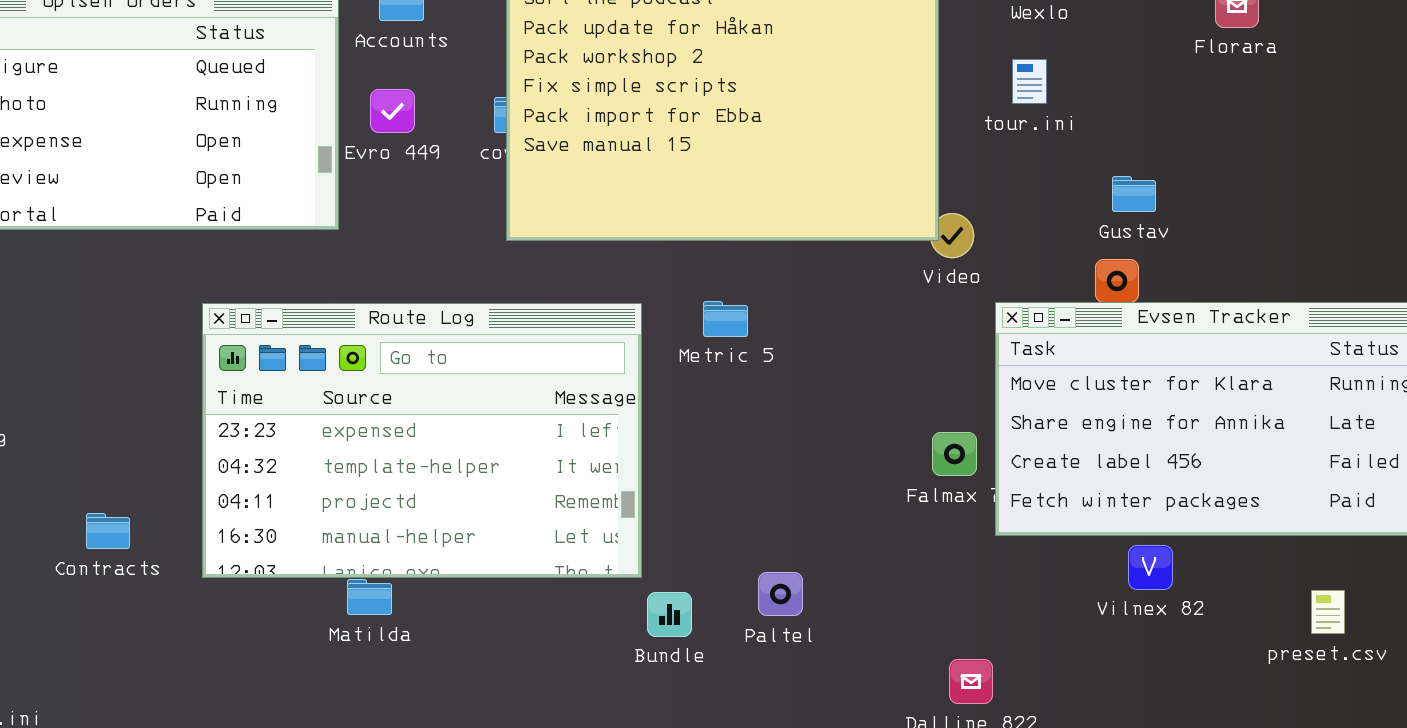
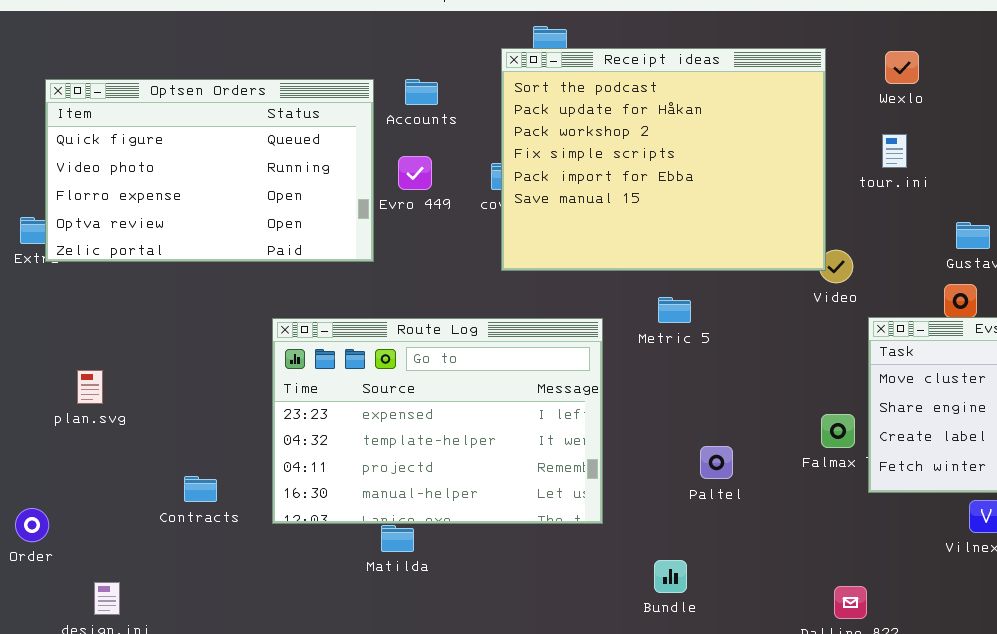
Metric 5: [703,301,748,337] -> [658,297,691,323], moved
Paltel: [758,572,803,616] -> [700,446,733,479], moved
Bundle: [647,592,692,637] -> [654,560,687,593], moved

